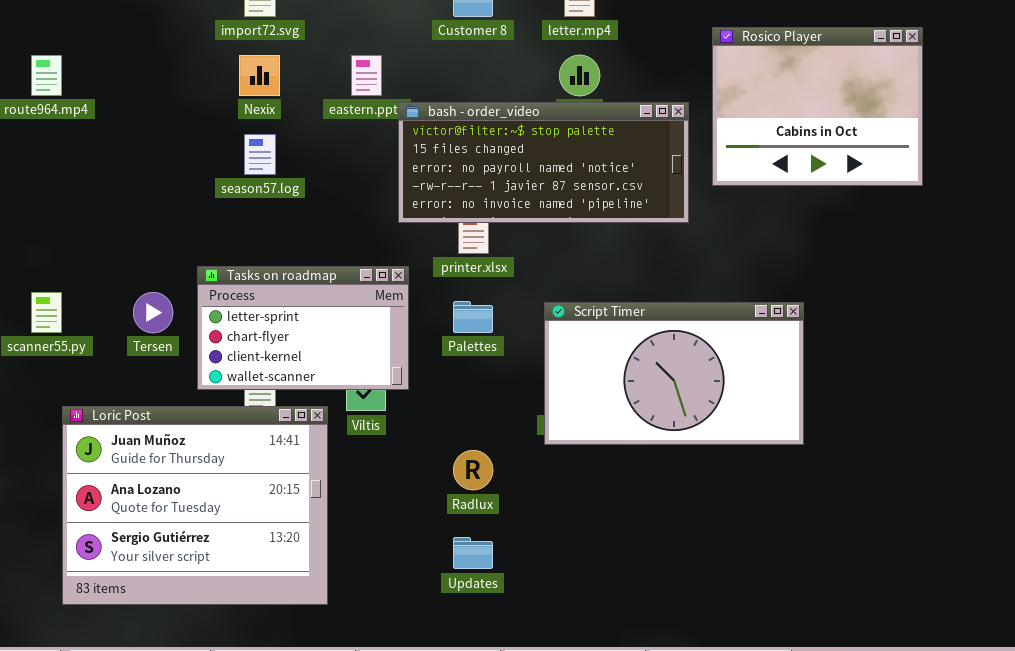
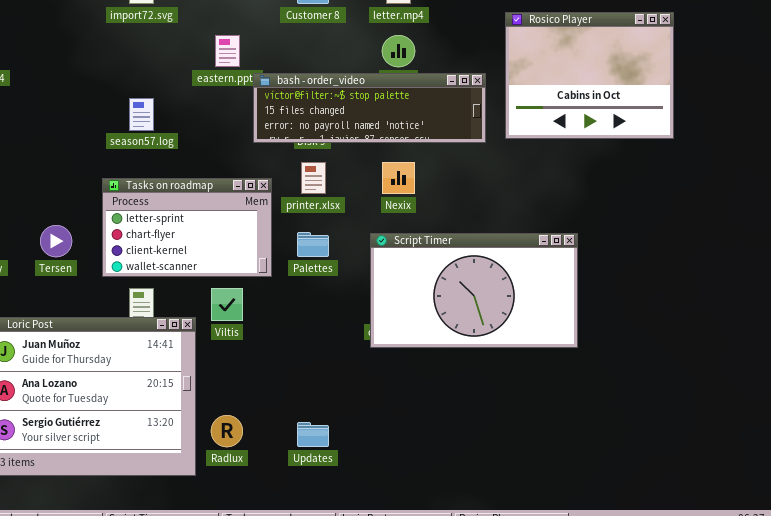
Nexix: [239,55,280,96] -> [382,162,415,194], moved
bash - order_video: [398,102,689,223] -> [253,73,486,143], resized
Tasks on roadmap: [197,266,409,390] -> [102,178,272,277], moved
Radlux: [453,450,493,490] -> [211,415,243,447], moved

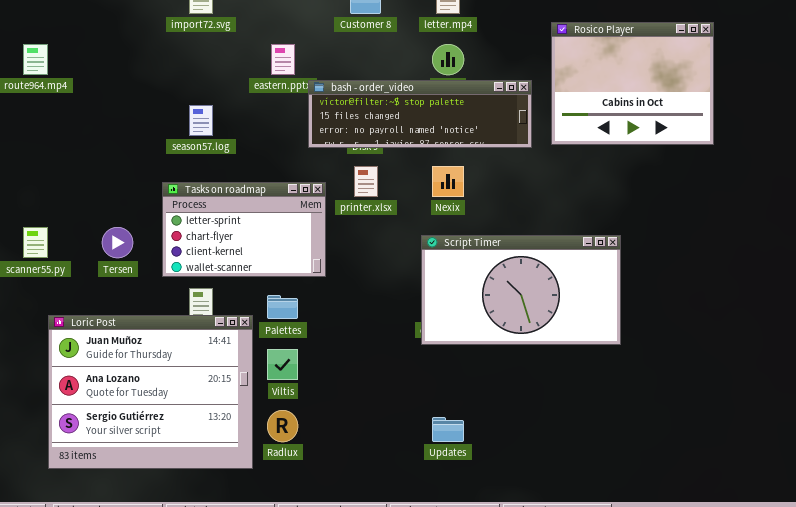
Palettes: [297,232,329,257] -> [267,295,298,319], moved
Viltis: [211,288,243,321] -> [267,349,298,380], moved
Updates: [297,422,329,447] -> [432,417,464,442], moved

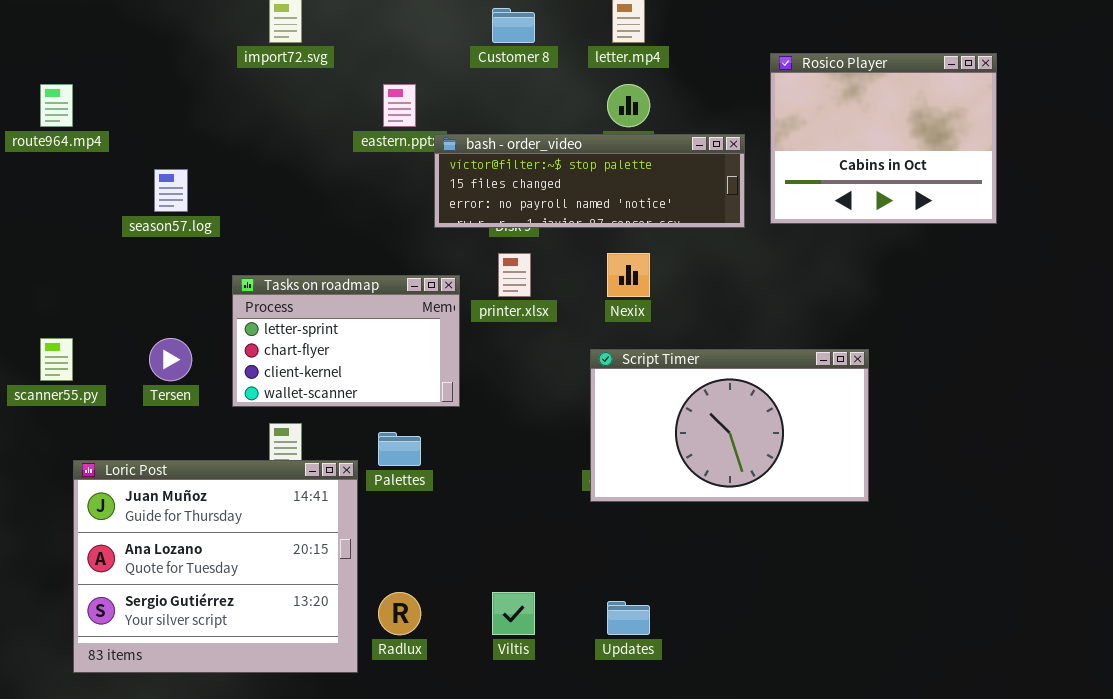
season57.log: [189,105,213,136] -> [154,169,188,212], moved
Viltis: [267,349,298,380] -> [492,592,535,635], moved

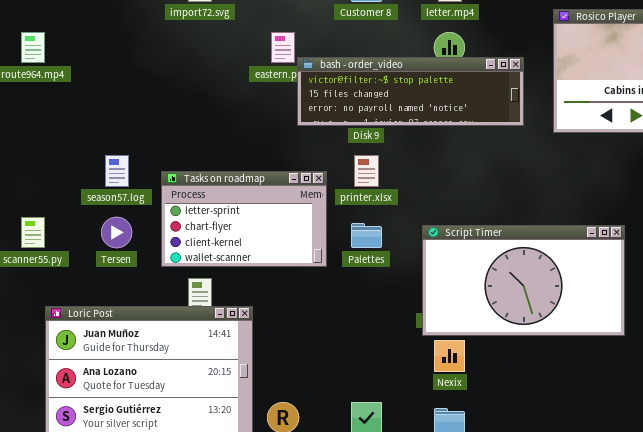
bash - order_video: [434,134,745,228] -> [297,57,524,126], moved
season57.log: [154,169,188,212] -> [105,155,129,187], moved
Nexix: [607,253,650,297] -> [434,340,465,372], moved
Palettes: [378,432,421,466] -> [351,223,382,248], moved

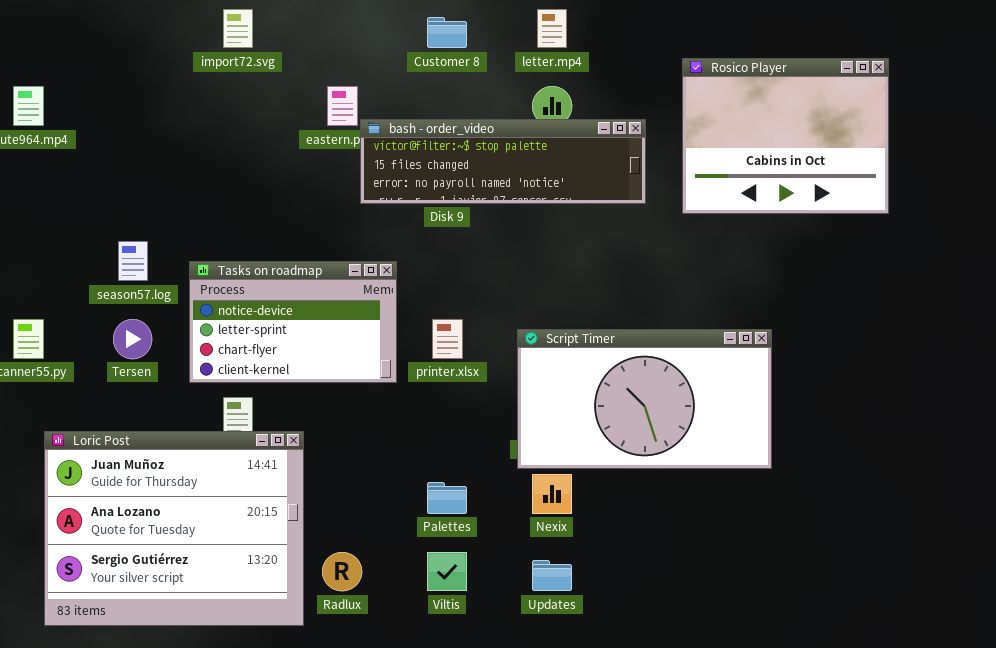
printer.xlsx: [354,155,379,187] -> [432,319,463,359], moved
Tasks on roadmap: [161,171,327,267] -> [189,261,397,383], scrolled up 1 row
Palettes: [351,223,382,248] -> [427,482,467,514], moved

